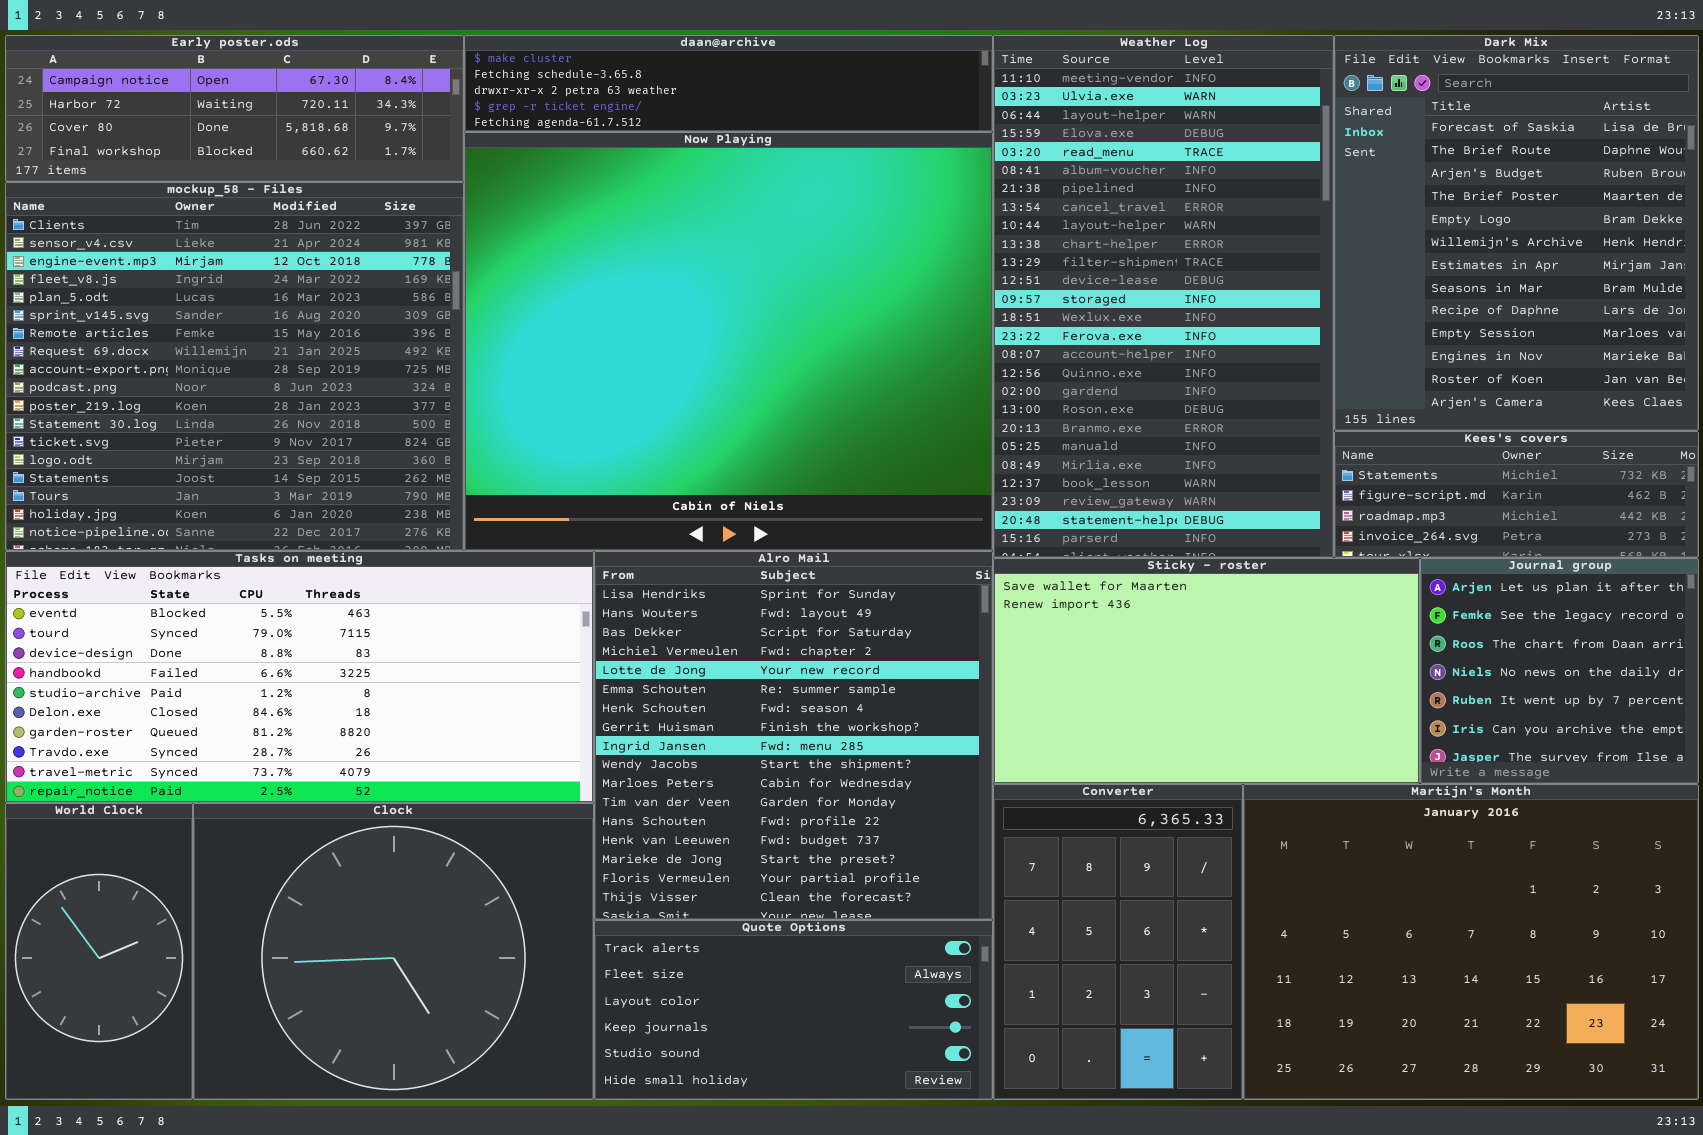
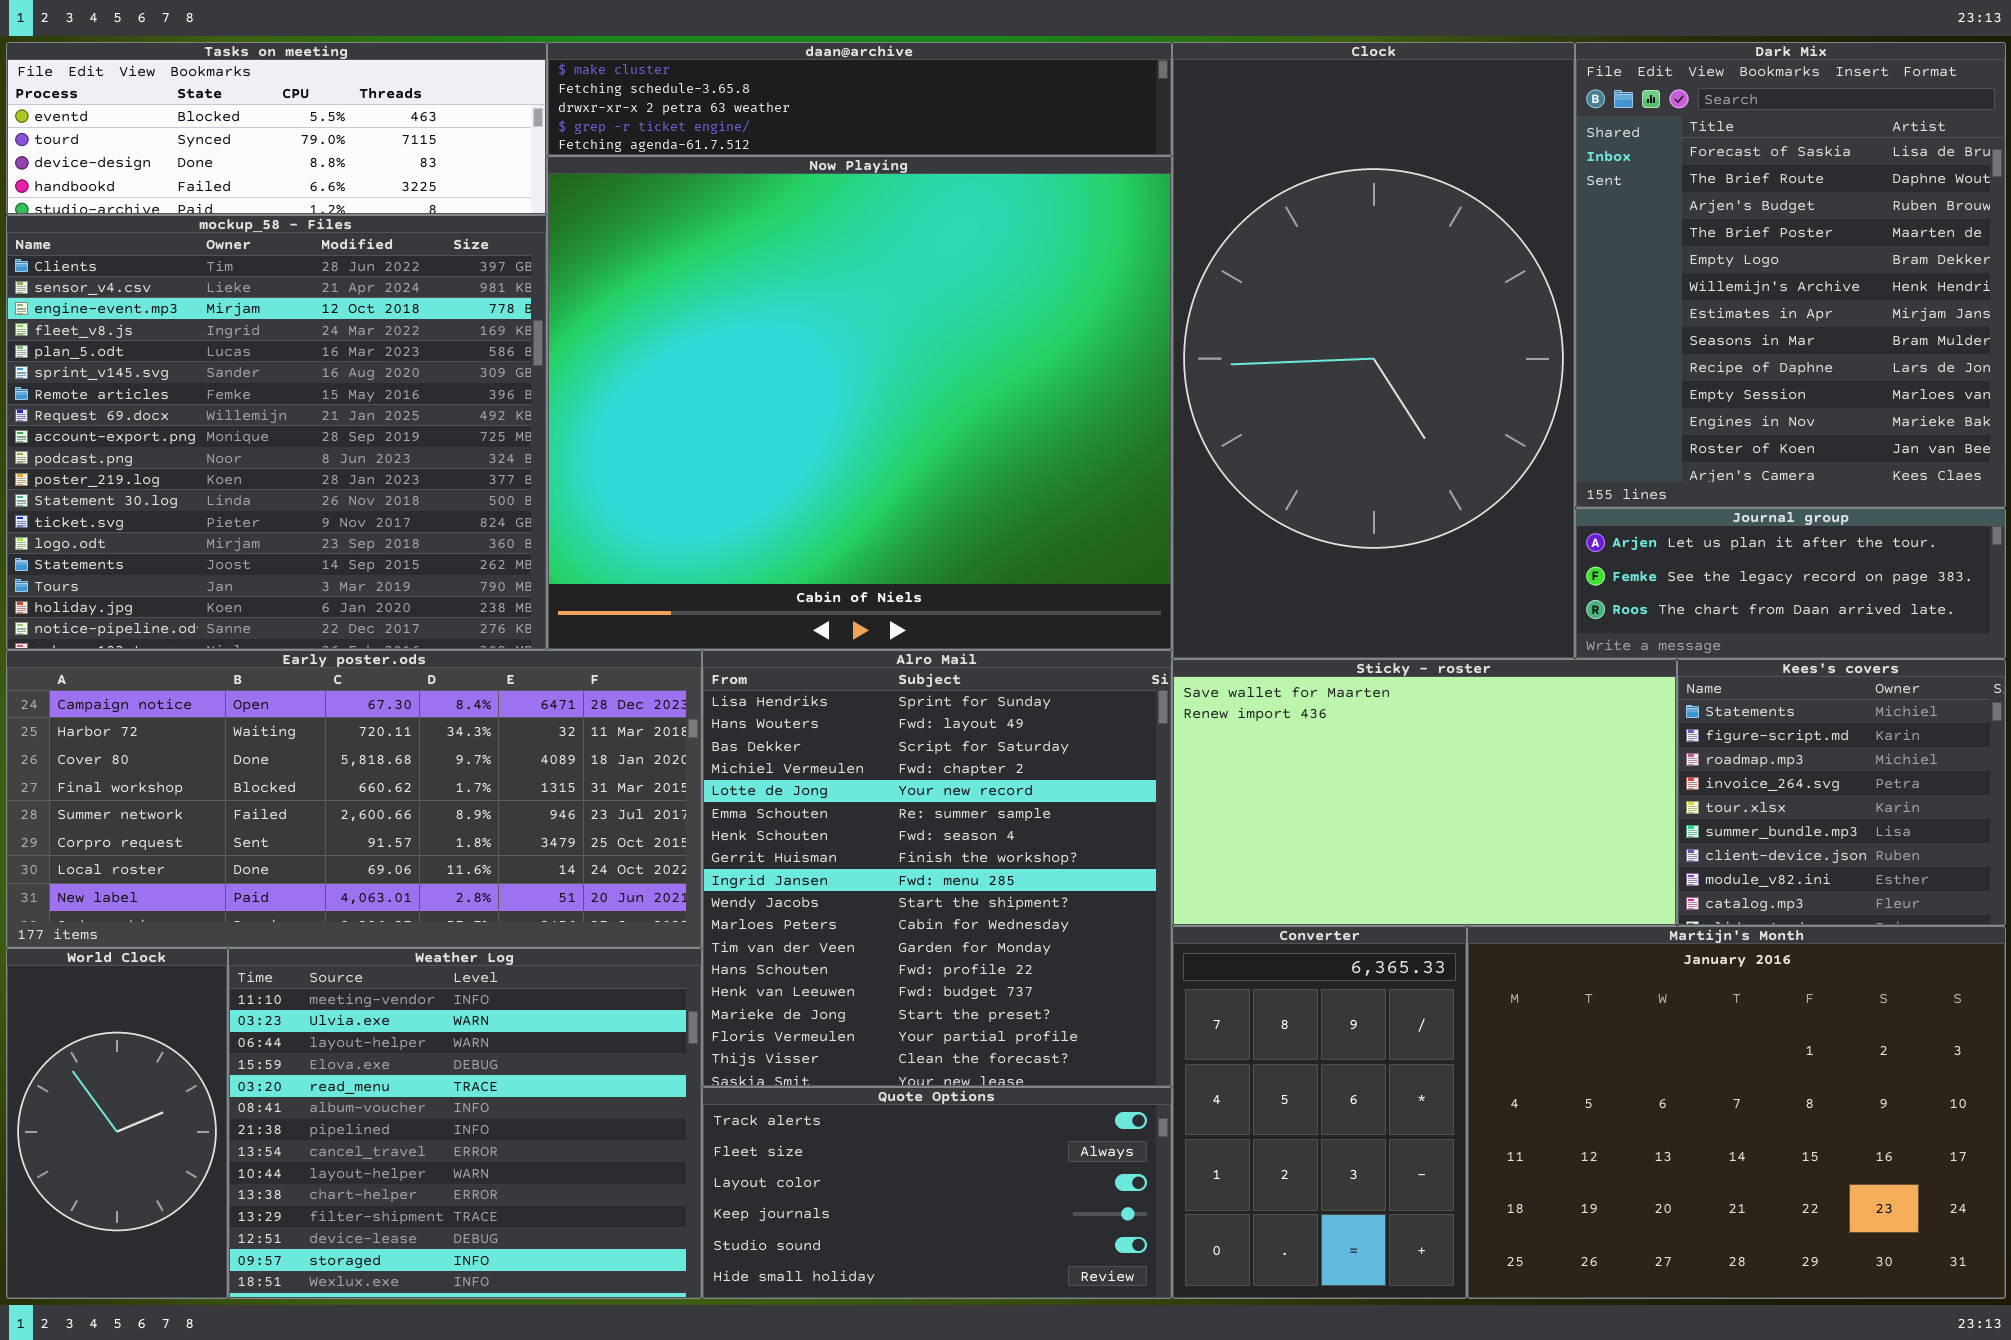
Early poster.ods: [5,35,464,182] -> [6,650,702,948], moved, resized
Weather Log: [993,35,1334,558] -> [228,948,702,1299], moved, resized
Kees's covers: [1334,431,1699,558] -> [1677,659,2006,926], moved, resized
Tasks on meeting: [5,551,594,803] -> [6,42,547,215], moved, resized
Journal group: [1420,558,1699,784] -> [1575,508,2006,659], moved, resized
Clock: [193,803,594,1100] -> [1172,42,1575,659], moved, resized

